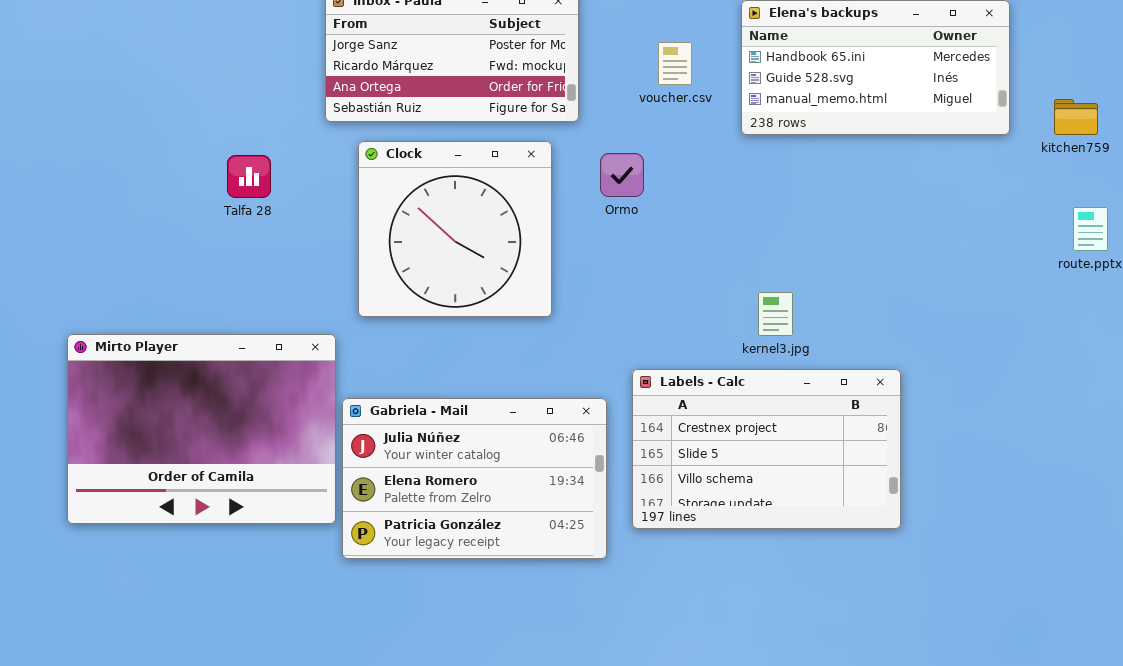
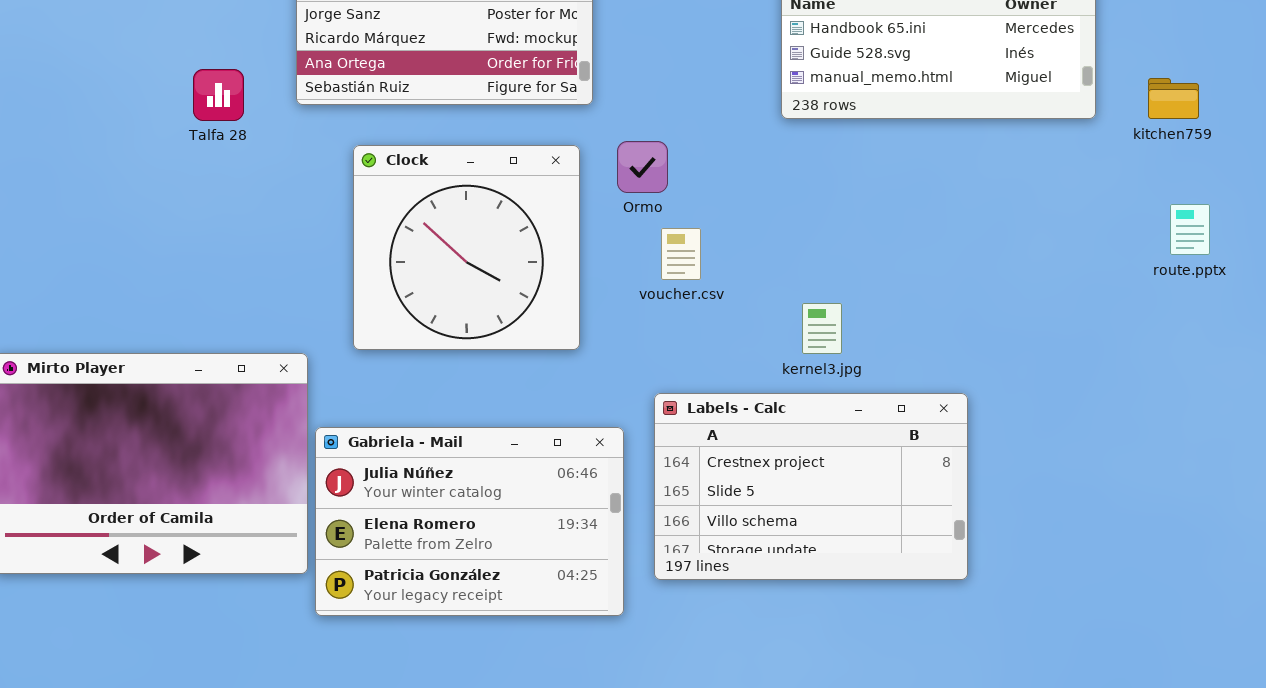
voucher.csv: [658,42,692,85] -> [661,228,701,280], moved
Clock: [358,141,552,317] -> [353,145,580,350], moved
Talfa 28: [227,155,271,198] -> [193,69,244,121], moved

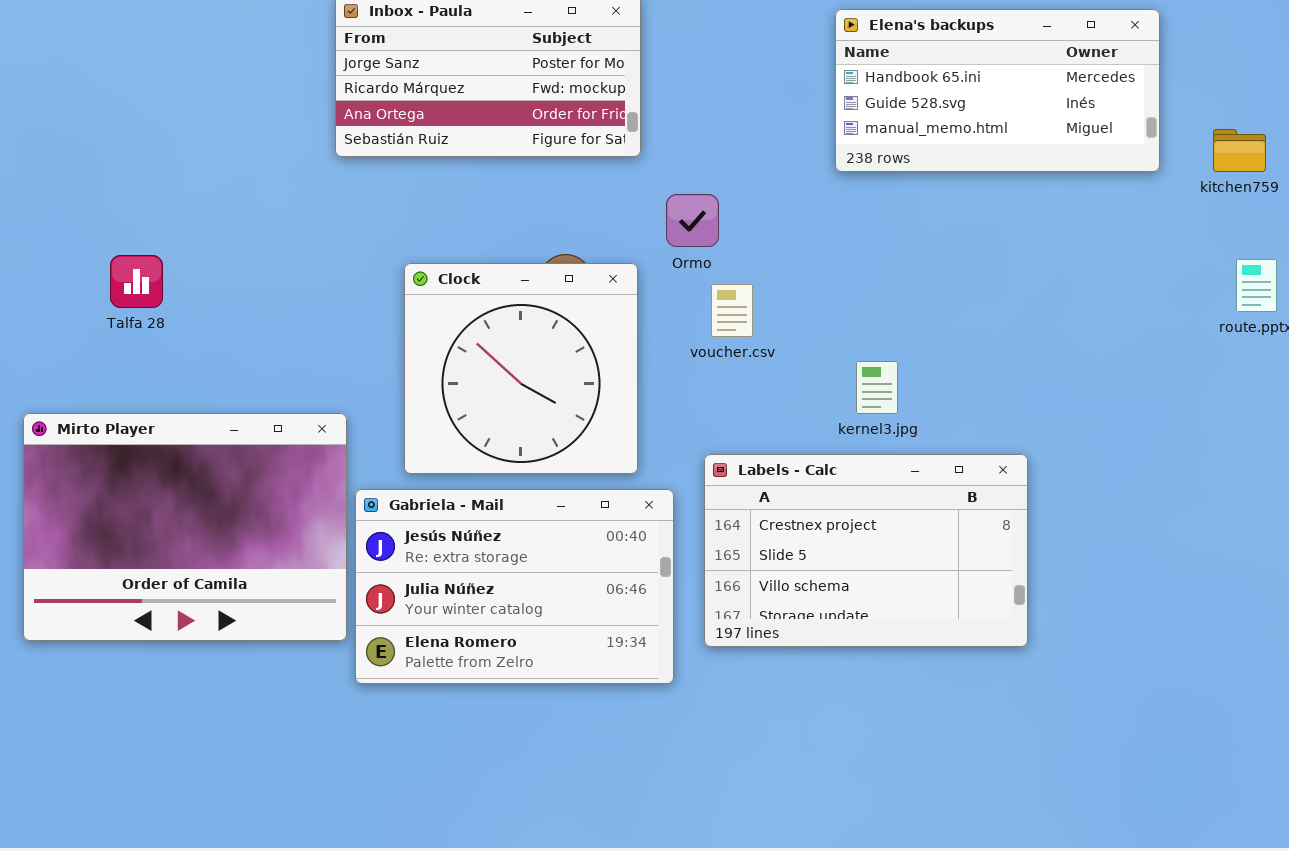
Talfa 28: [193,69,244,121] -> [110,255,163,308], moved
Clock: [353,145,580,350] -> [404,263,638,474], moved
Gabriela - Mail: [315,427,624,616] -> [355,489,674,684], scrolled up 1 row

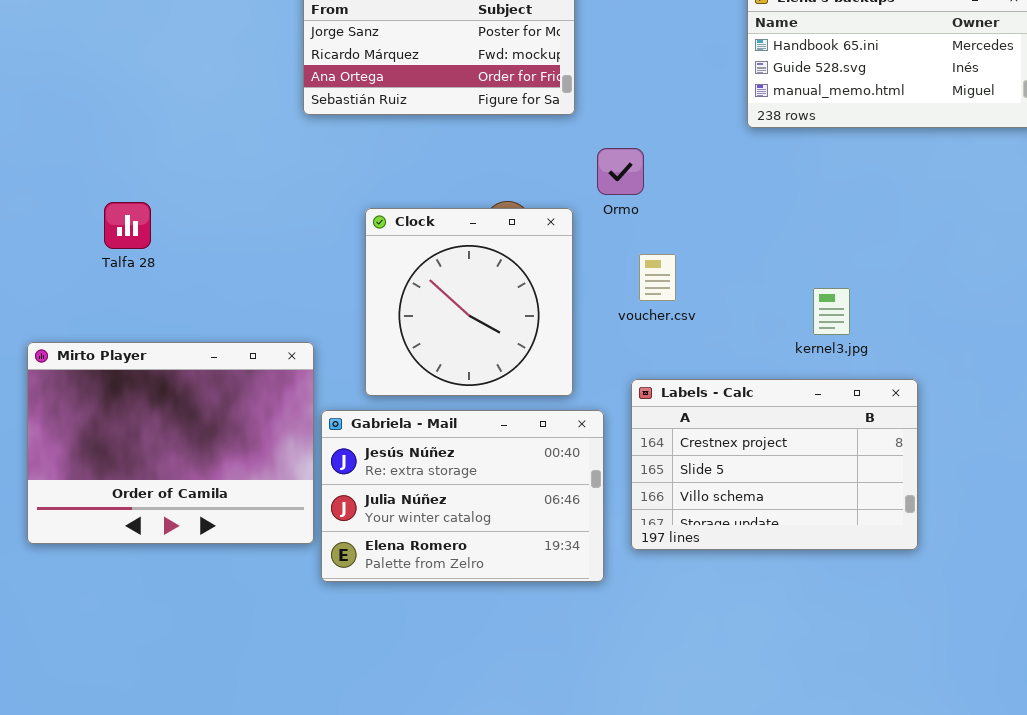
voucher.csv: [711,284,753,337] -> [639,254,676,301], moved
kernel3.jpg: [856,361,898,414] -> [813,288,850,335], moved

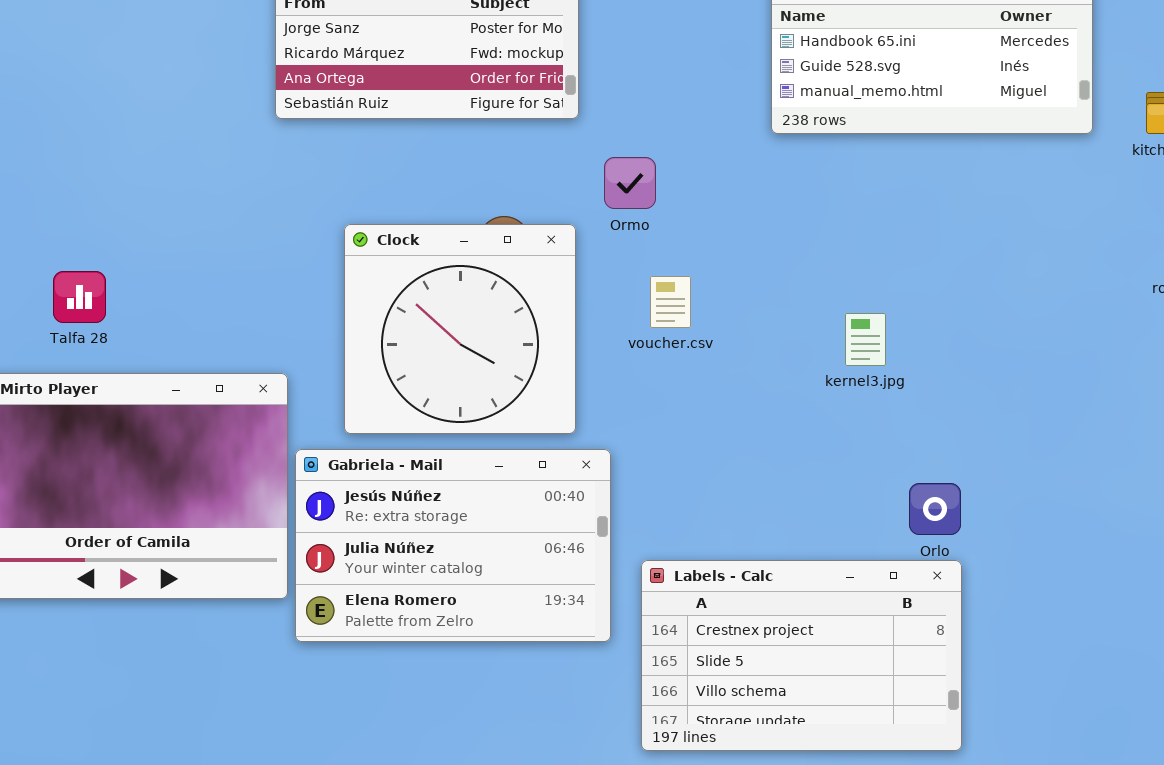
Talfa 28: [104,202,151,249] -> [53,271,106,323], moved
Labels - Calc: [631,379,918,550] -> [641,560,962,751], moved

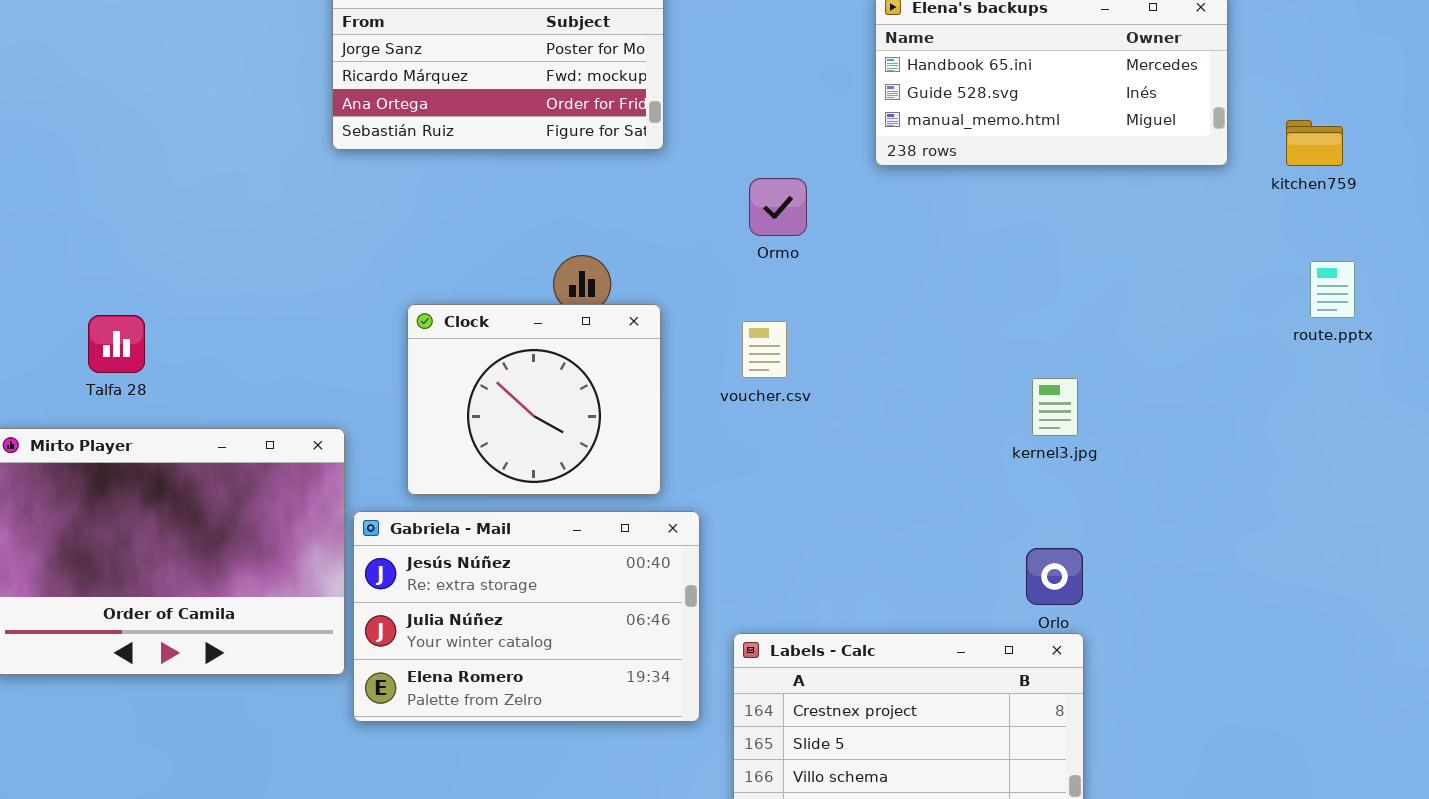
Ormo: [604,157,656,209] -> [749,178,807,236], moved
Clock: [344,224,576,434] -> [407,304,661,495], resized
kernel3.jpg: [845,313,886,366] -> [1032,378,1078,436], moved

